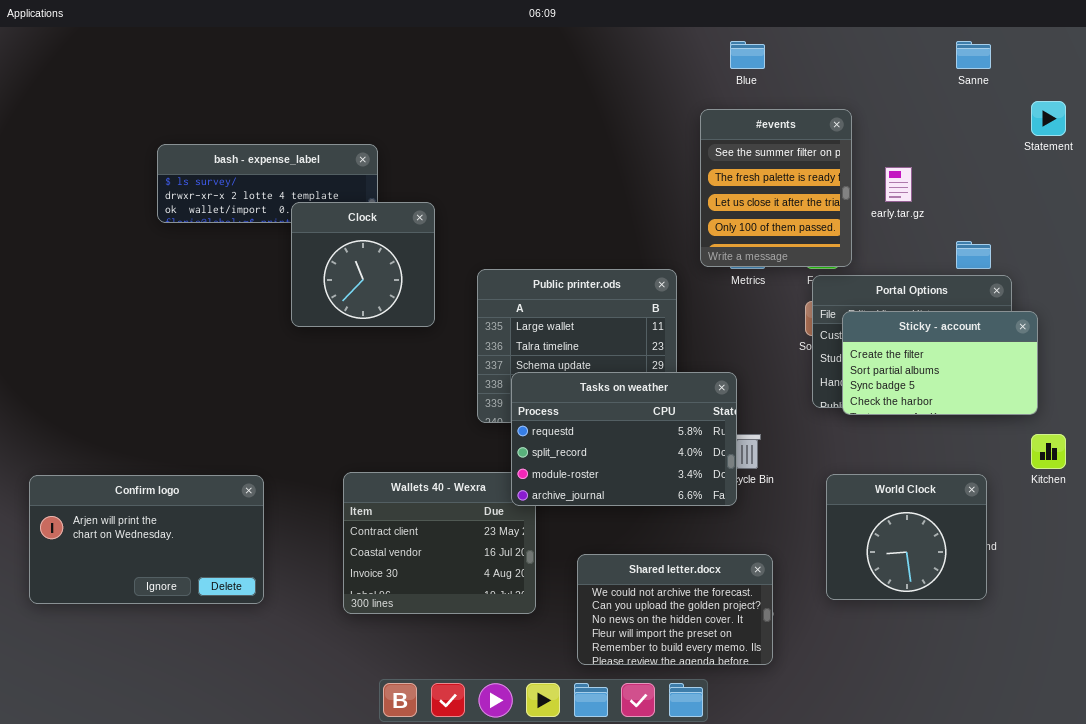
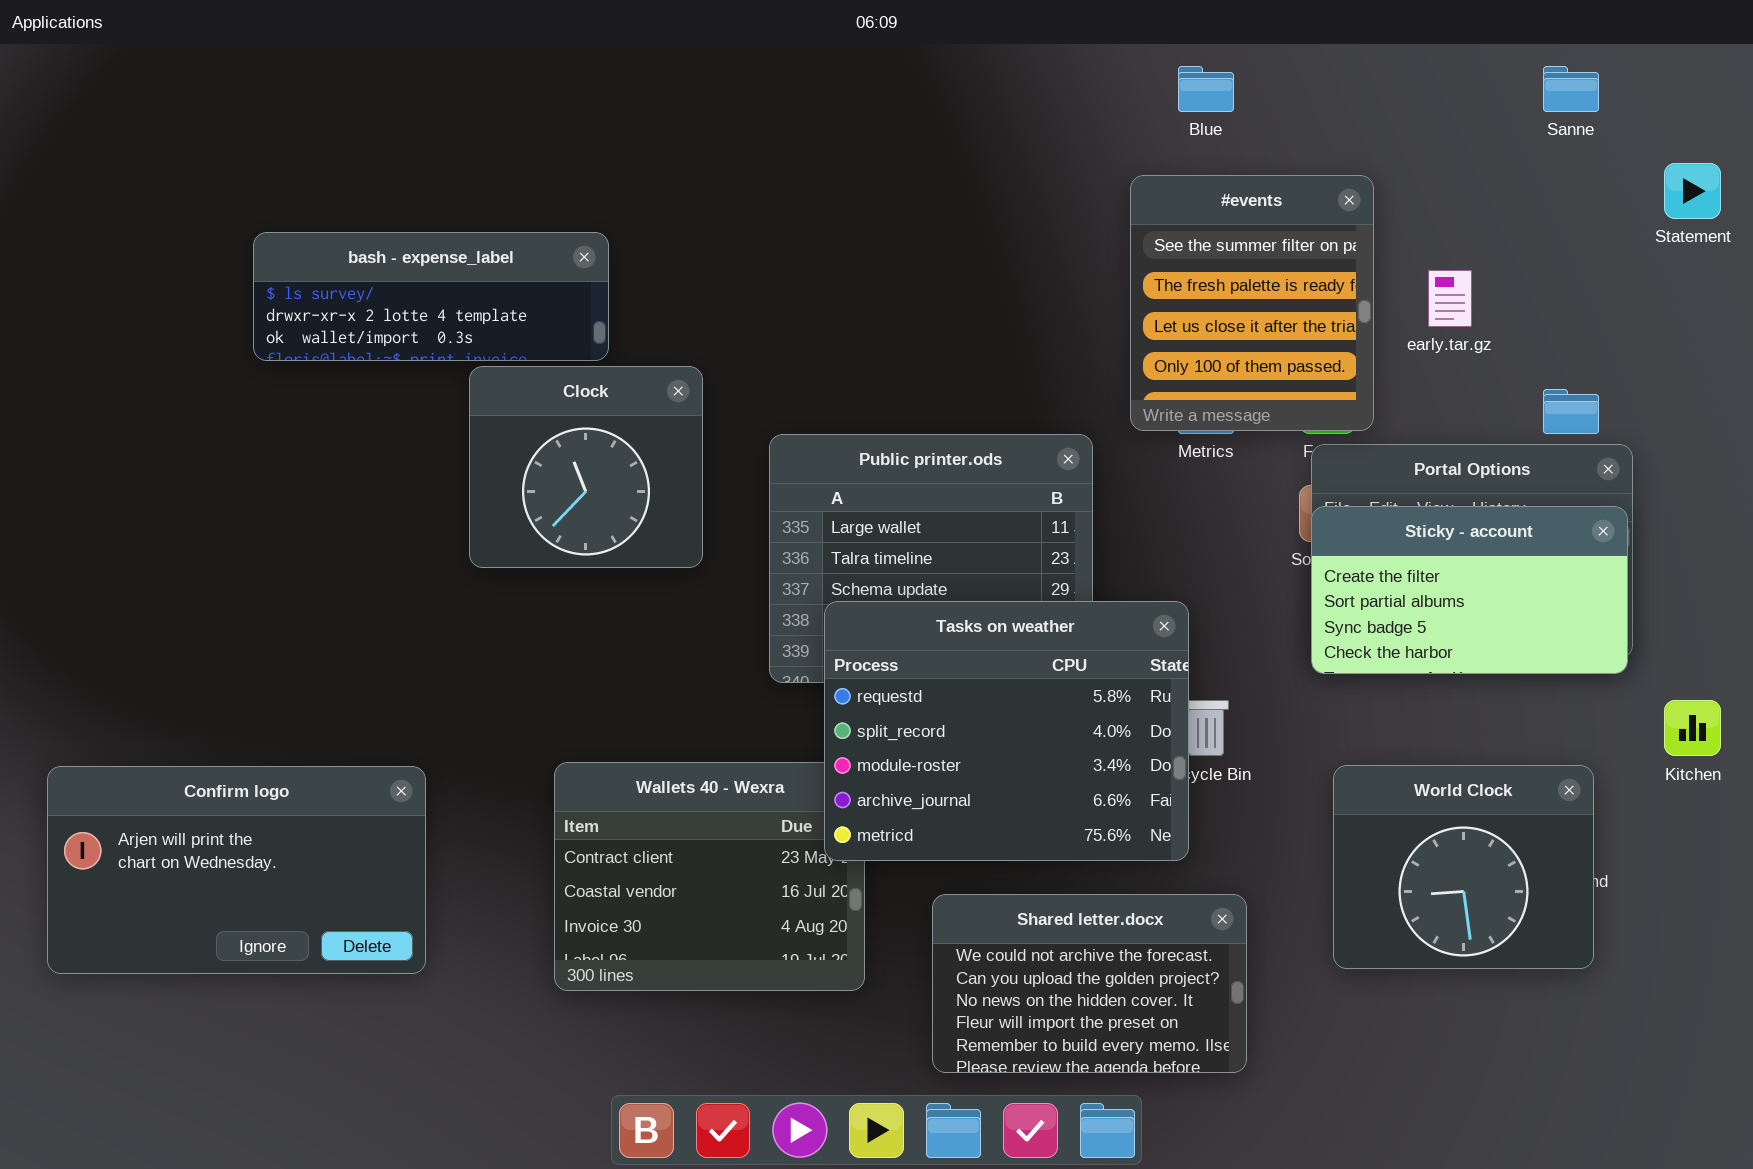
Clock: [291,202,435,327] -> [469,366,703,568], moved
Sticky - account: [842,311,1038,415] -> [1311,506,1628,674], moved
Tasks on weather: [511,372,737,506] -> [824,601,1189,861], resized

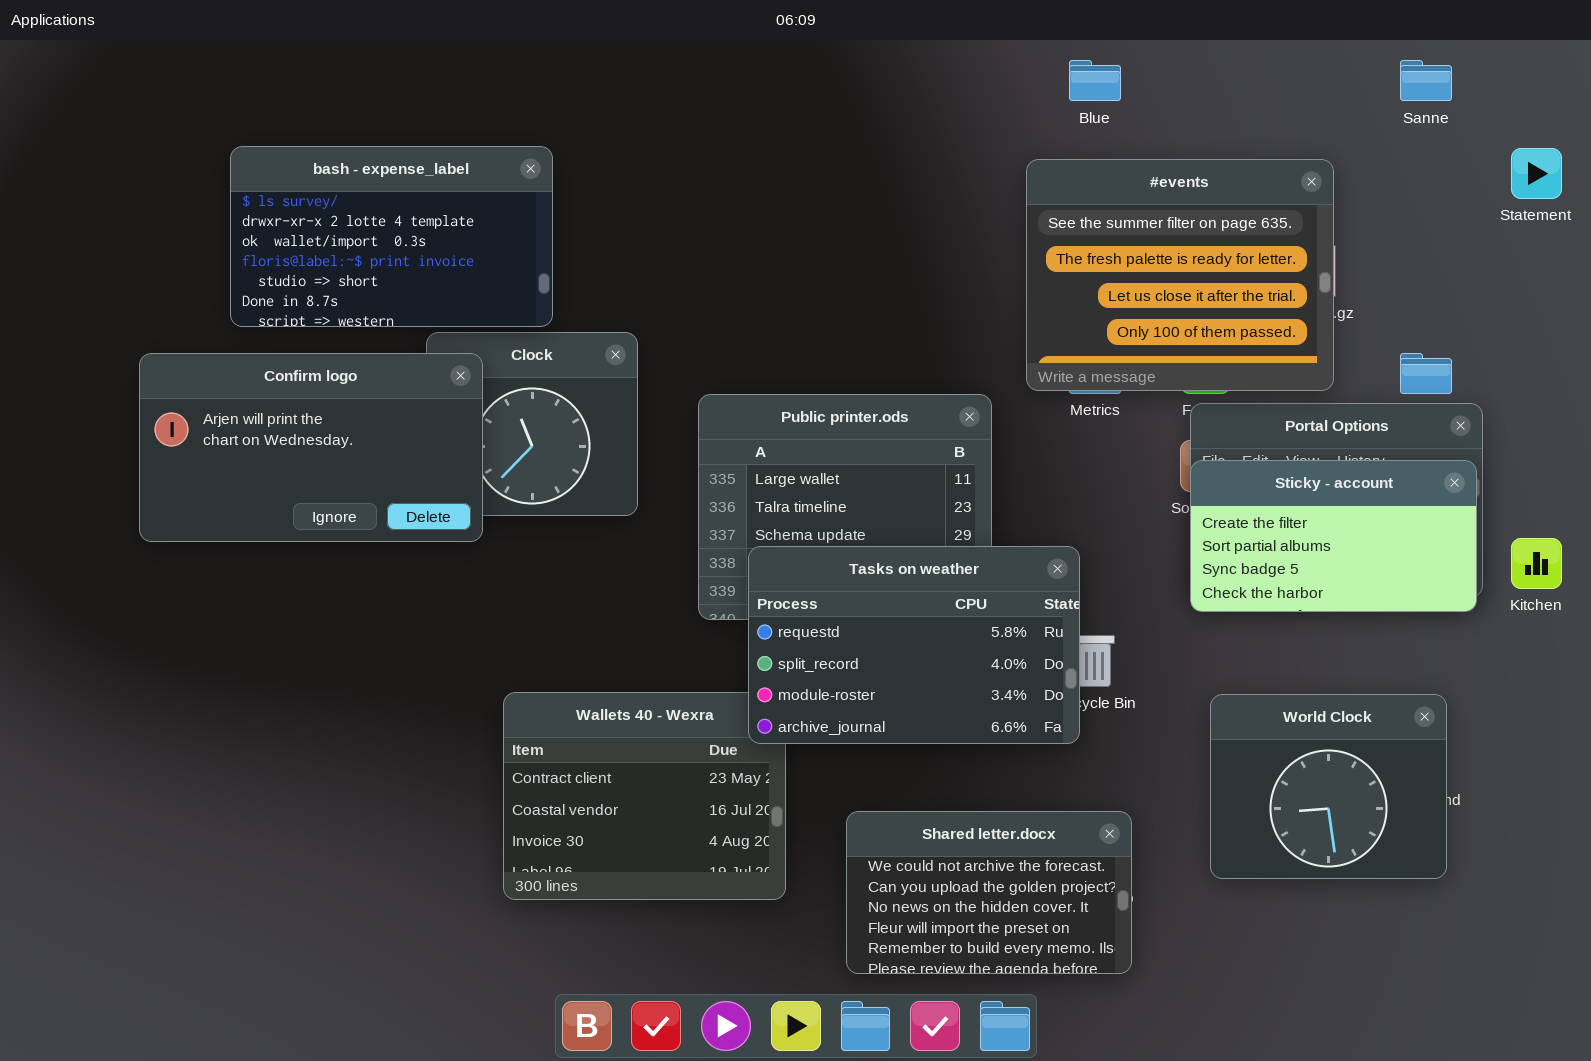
#events: [1130,175,1374,431] -> [1026,159,1334,391], resized
bash - expense_label: [253,232,609,361] -> [230,146,553,327], resized
Tasks on weather: [824,601,1189,861] -> [748,546,1080,744], resized
Kitchen: [1664,700,1721,756] -> [1511,538,1562,589], moved
Confirm logo: [47,766,426,974] -> [139,353,483,542], moved

